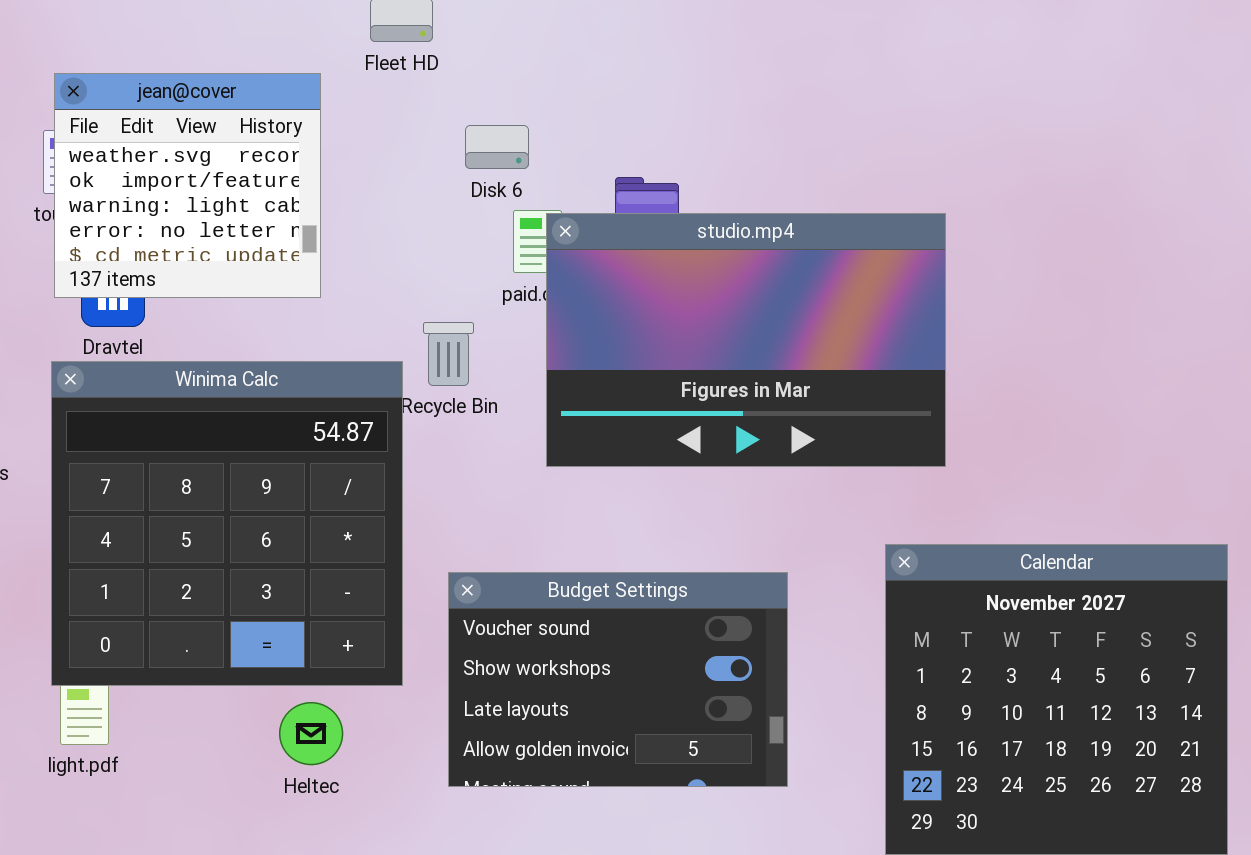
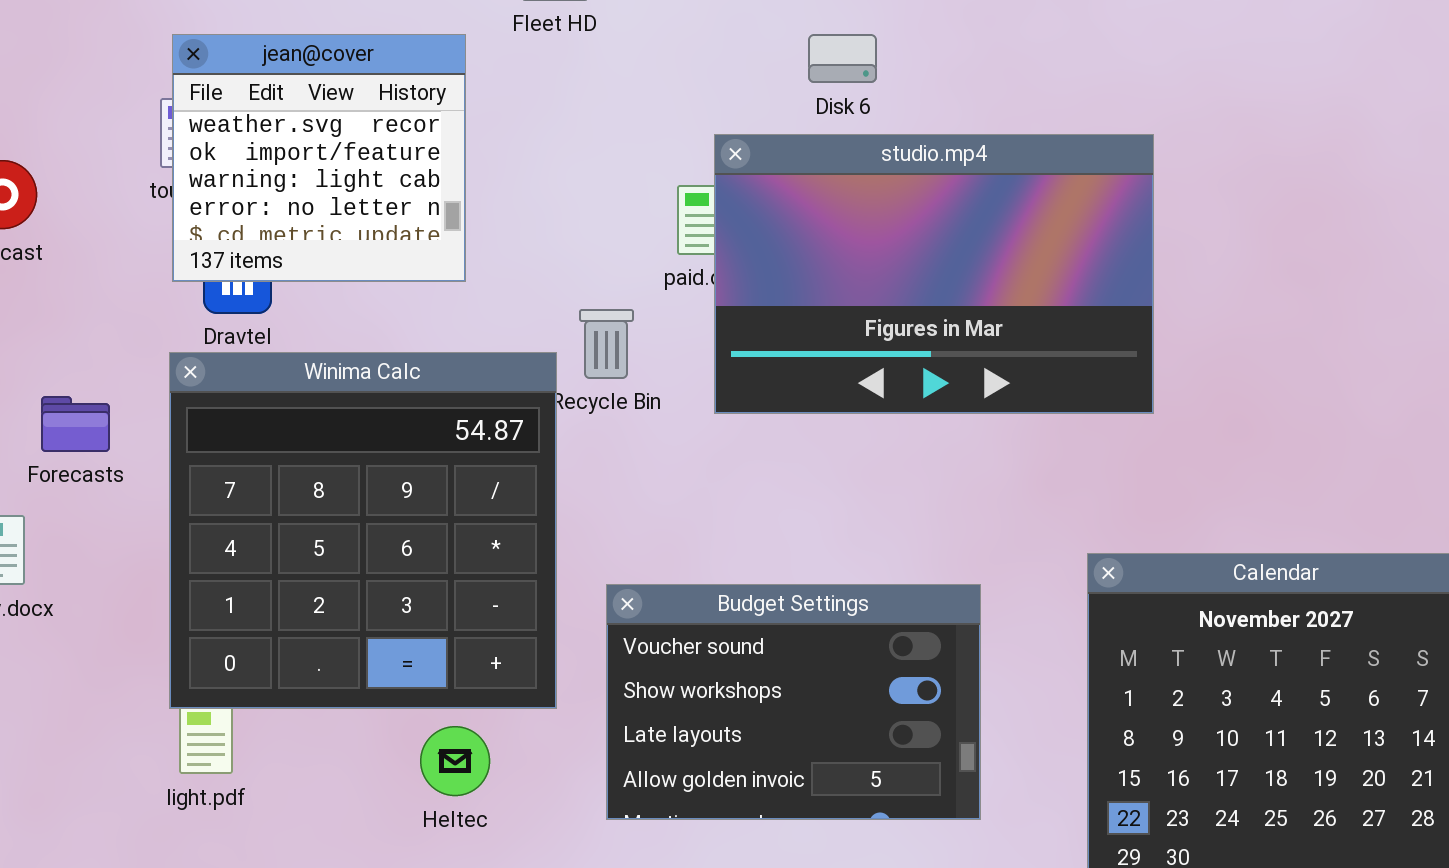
Disk 6: [465,125,529,169] -> [808,34,877,83], moved
studio.mp4: [546,213,946,467] -> [714,134,1154,414], moved

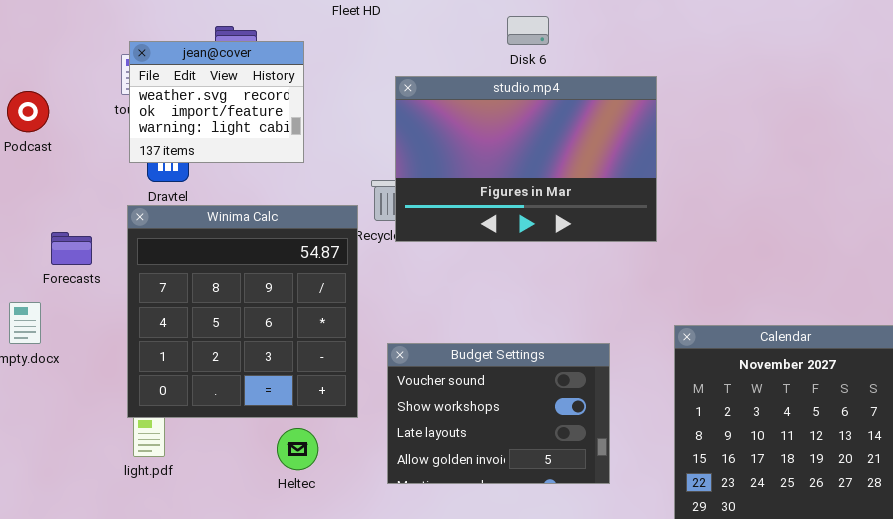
jean@cover: [172,34,466,282] -> [129,41,304,163], resized
studio.mp4: [714,134,1154,414] -> [395,76,657,242], moved

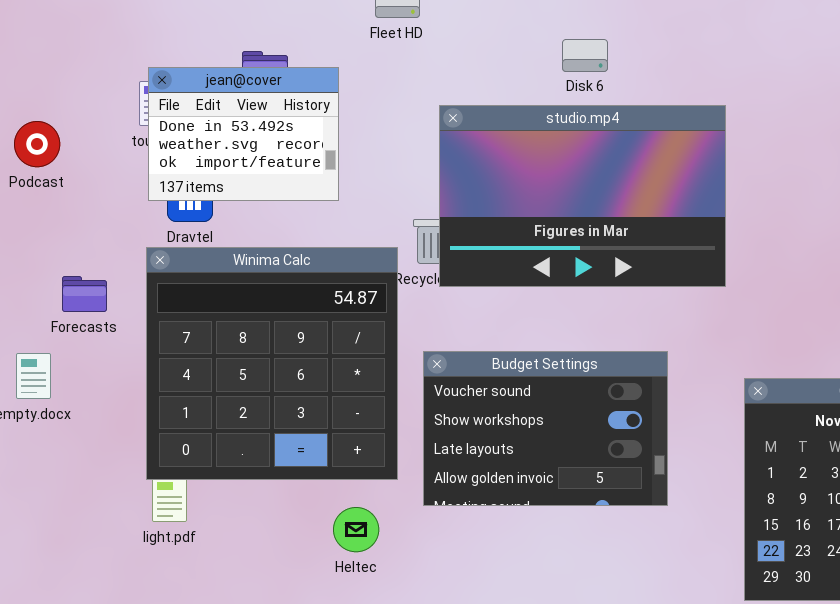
jean@cover: [129,41,304,163] -> [148,67,339,201], scrolled up 1 row
Budget Settings: [387,343,610,484] -> [423,351,668,506], moved
Heltec: [277,428,318,470] -> [333,507,379,552], moved

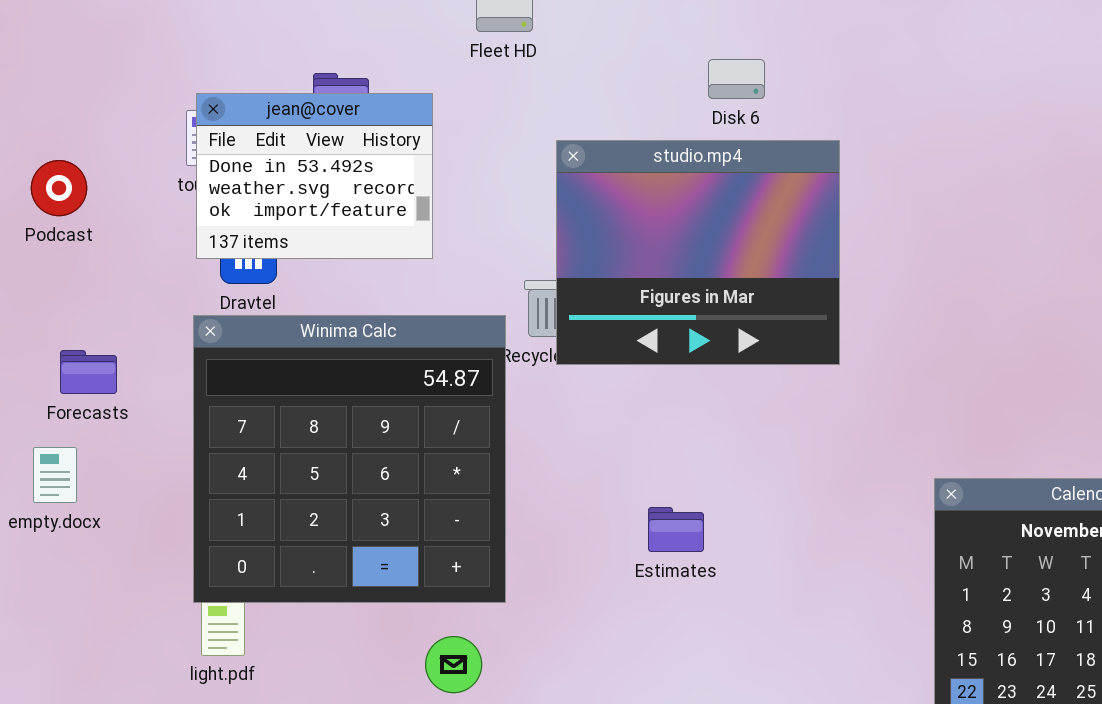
studio.mp4: [439,105,726,287] -> [556,140,840,365], resized
Forecasts: [62,276,107,312] -> [60,350,117,394], moved
Budget Settings: [423,351,668,506] -> none, closed

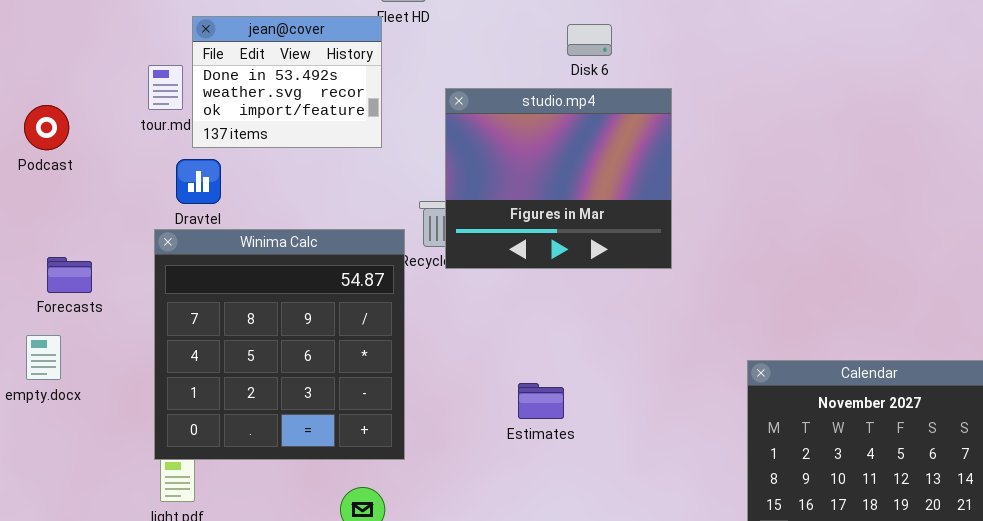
jean@cover: [196,93,433,259] -> [192,16,382,148], moved

